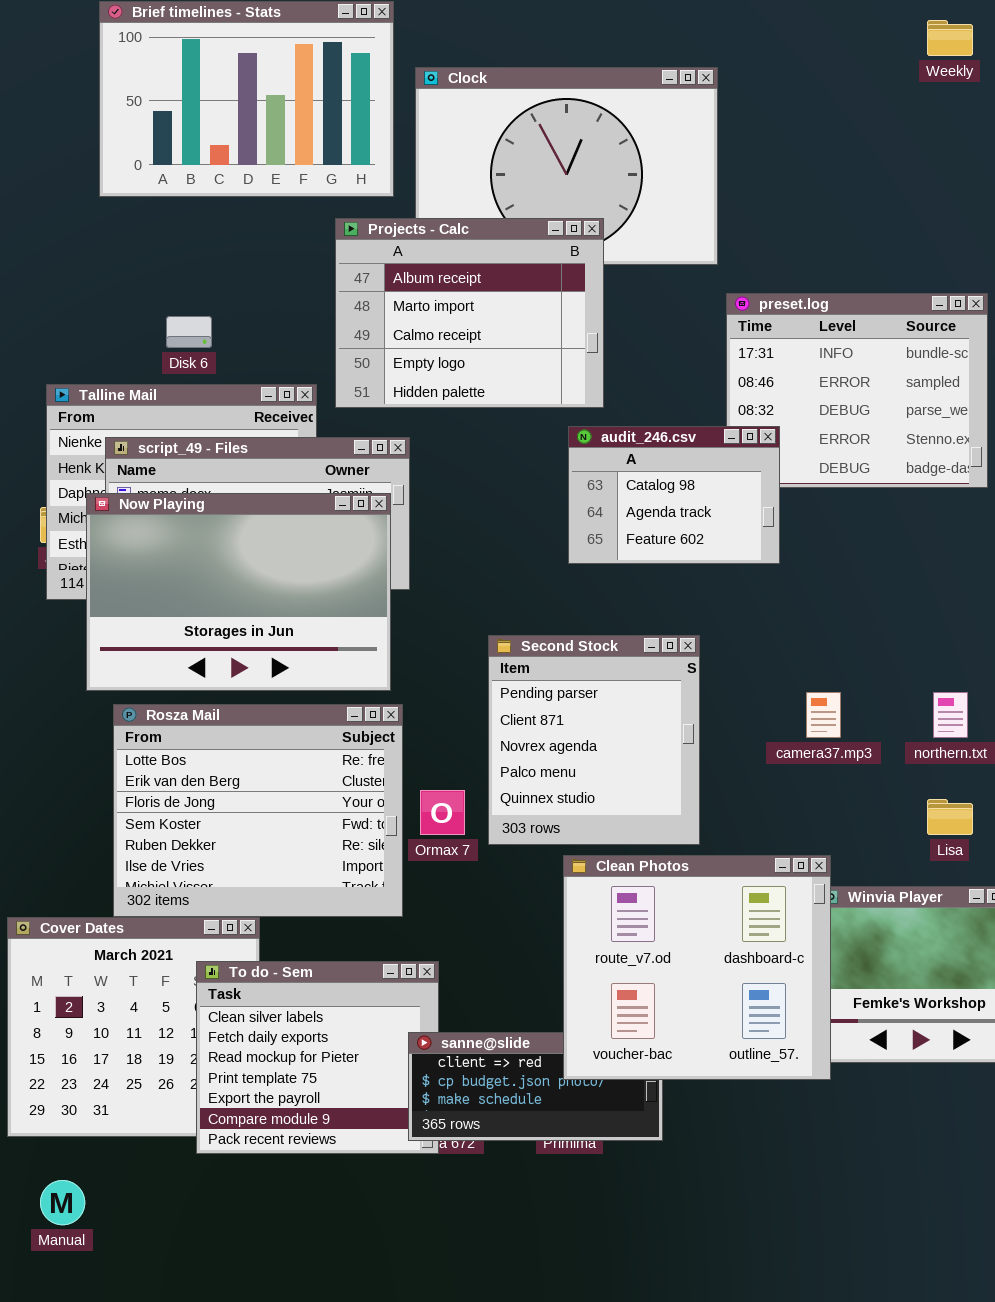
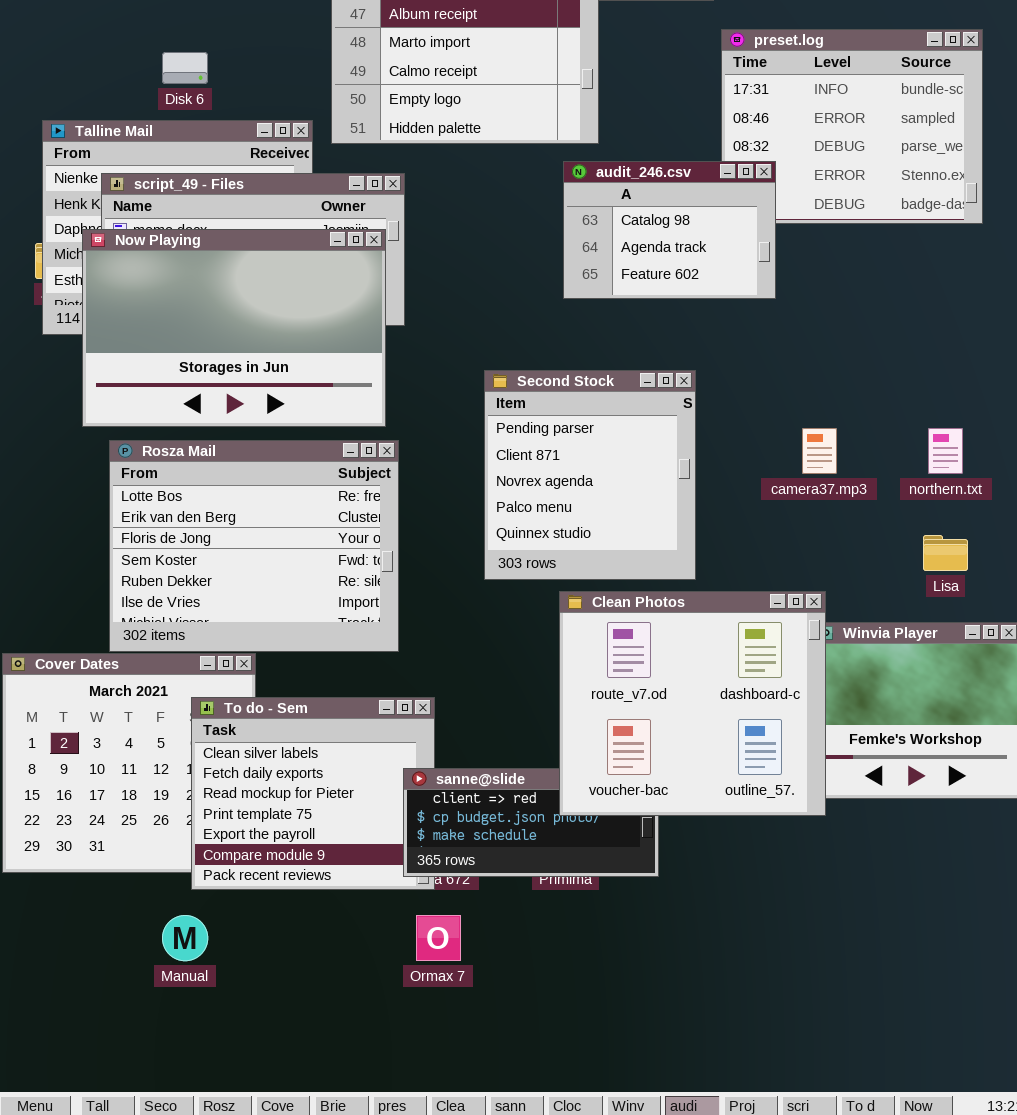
Ormax 7: [420,790,465,835] -> [416,915,461,961], moved
Manual: [40,1180,85,1225] -> [162,915,208,961], moved

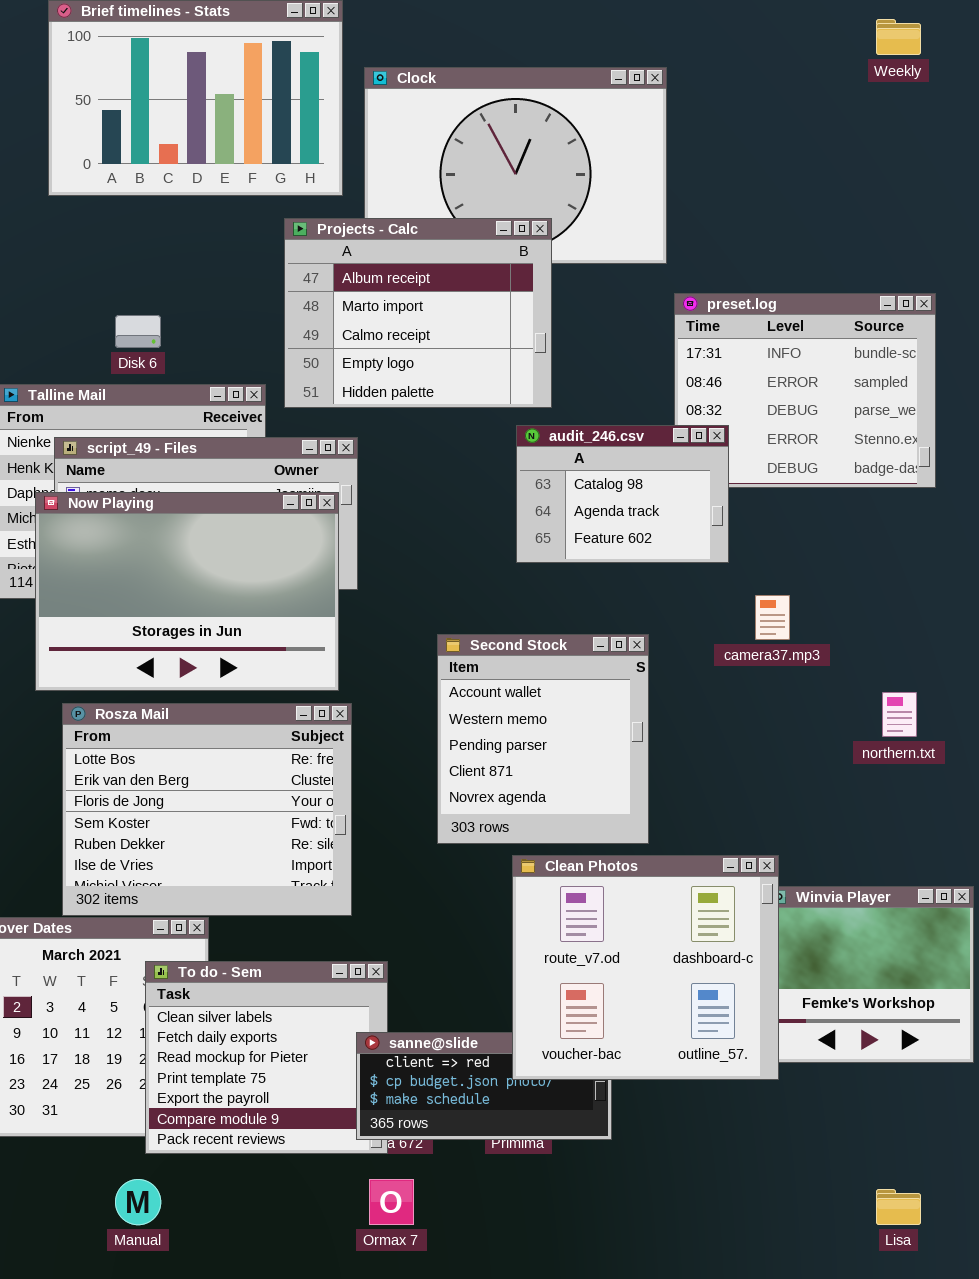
Second Stock: [484,370,696,580] -> [437,634,649,844], scrolled up 2 rows
camera37.mp3: [802,428,837,474] -> [755,595,790,640], moved
Lisa: [923,535,968,571] -> [876,1189,921,1225], moved

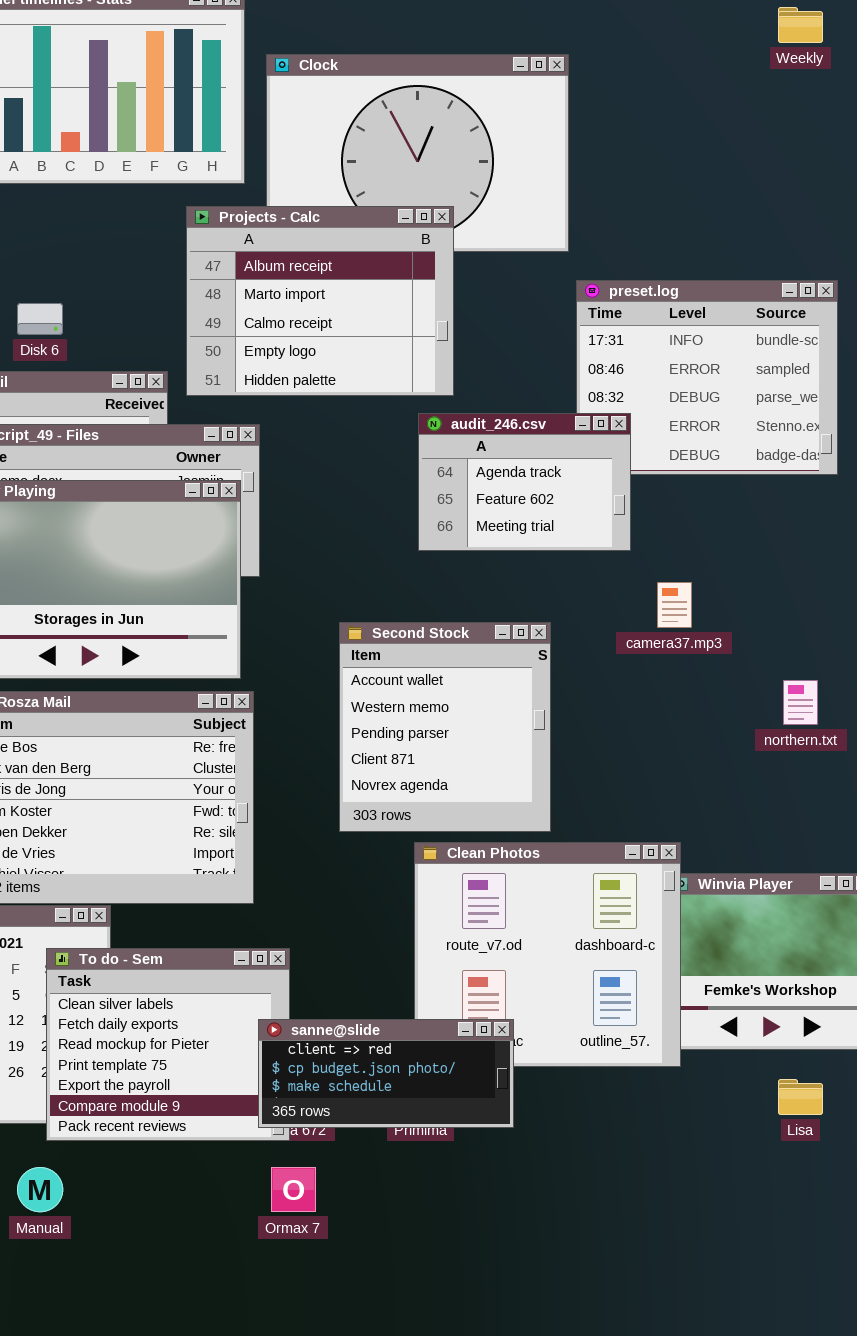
audit_246.csv: [516,425,729,563] -> [418,413,631,551], scrolled down 1 row
sanne@slide: [356,1032,612,1140] -> [258,1019,514,1128], raised
Lisa: [876,1189,921,1225] -> [778,1079,823,1115], moved

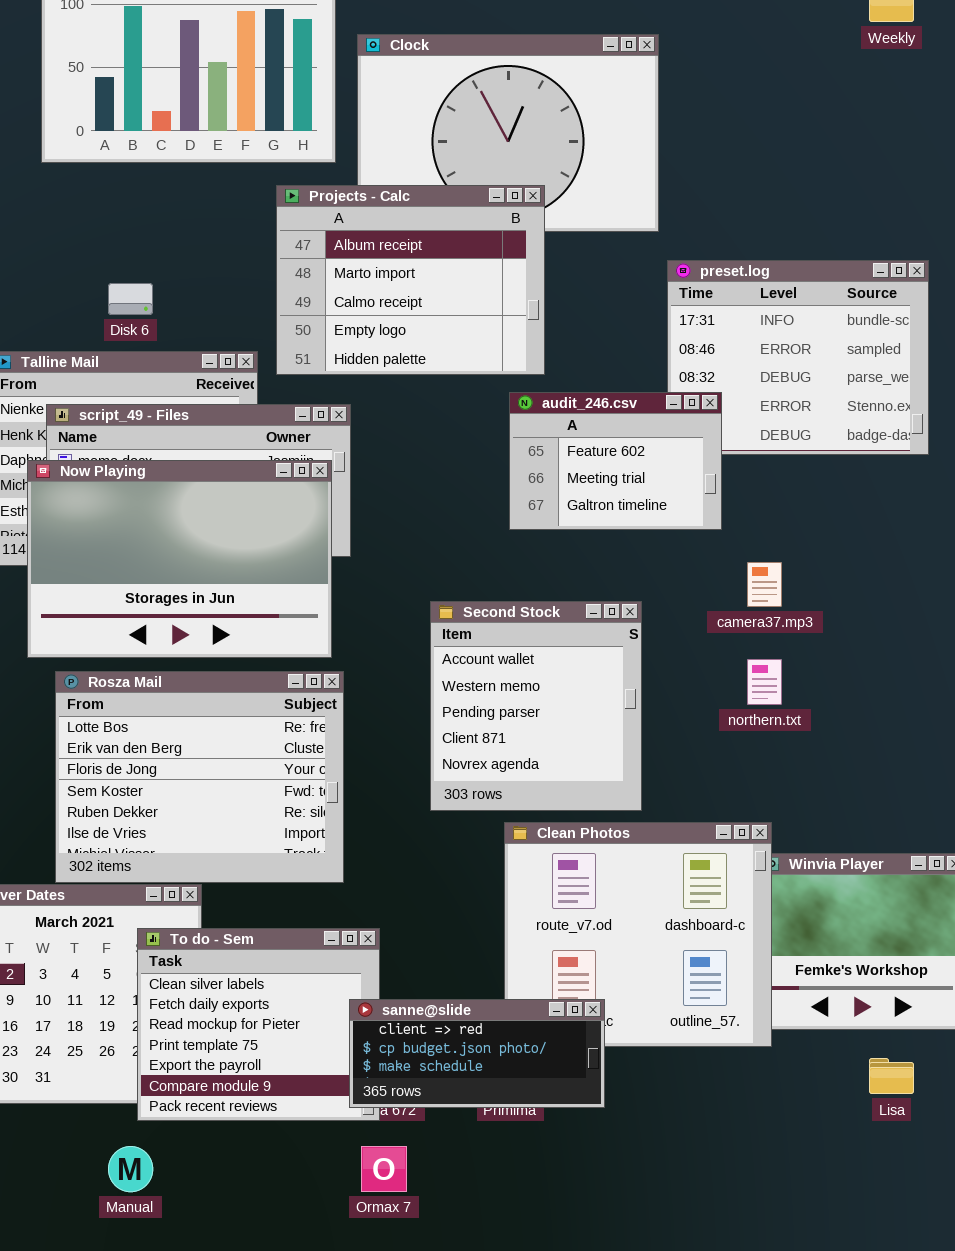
audit_246.csv: [418,413,631,551] -> [509,392,722,530], scrolled down 1 row
northern.txt: [783,680,818,725] -> [747,659,782,705], moved

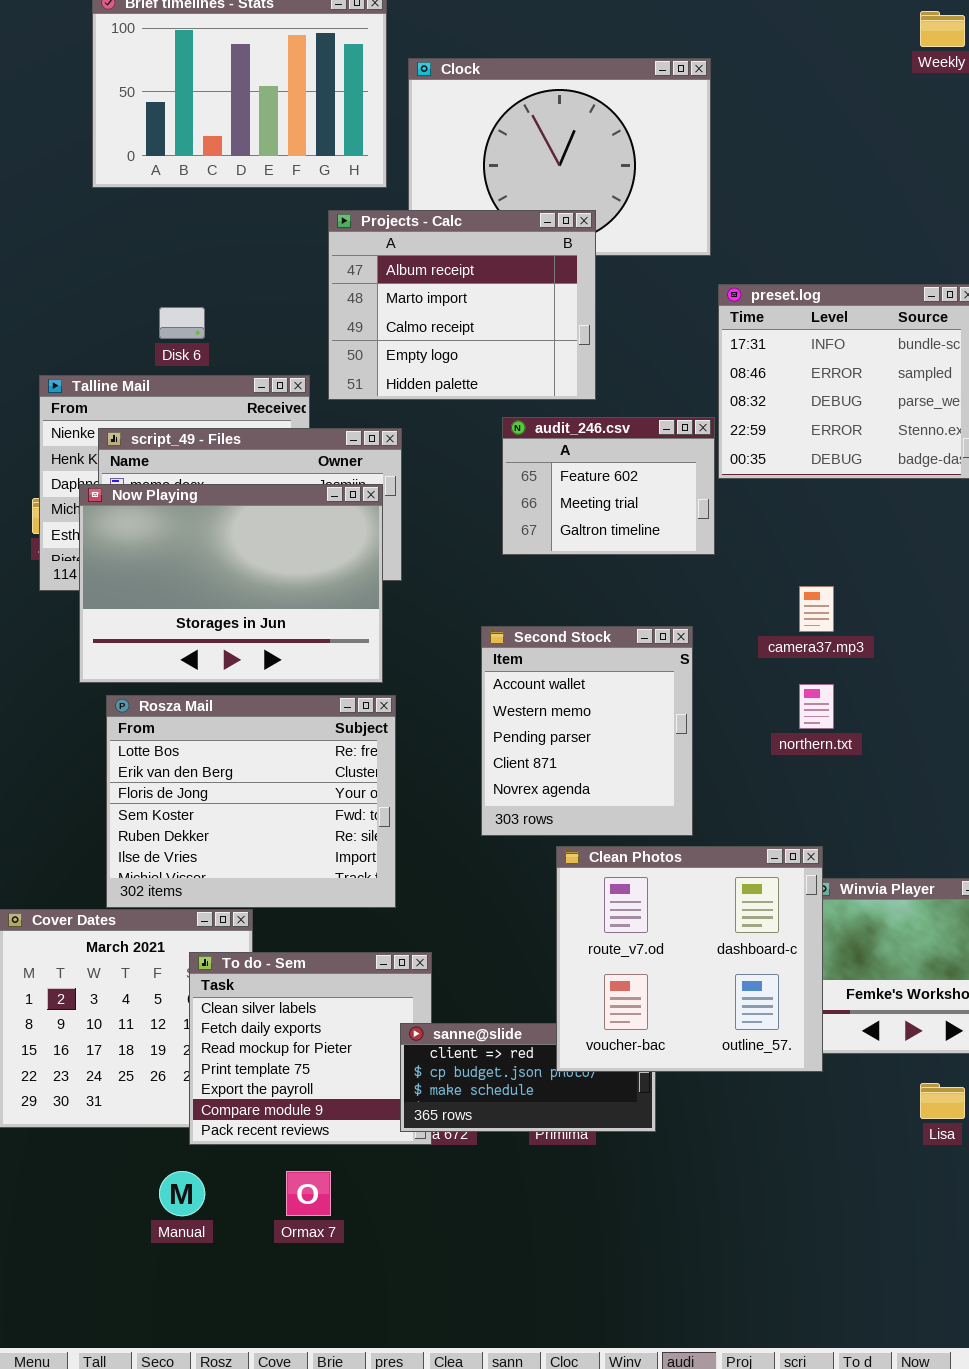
audit_246.csv: [509,392,722,530] -> [502,417,715,555], moved
Clean Photos: [504,822,772,1047] -> [556,846,823,1072], raised
Ormax 7: [361,1146,407,1192] -> [286,1171,331,1216], moved

